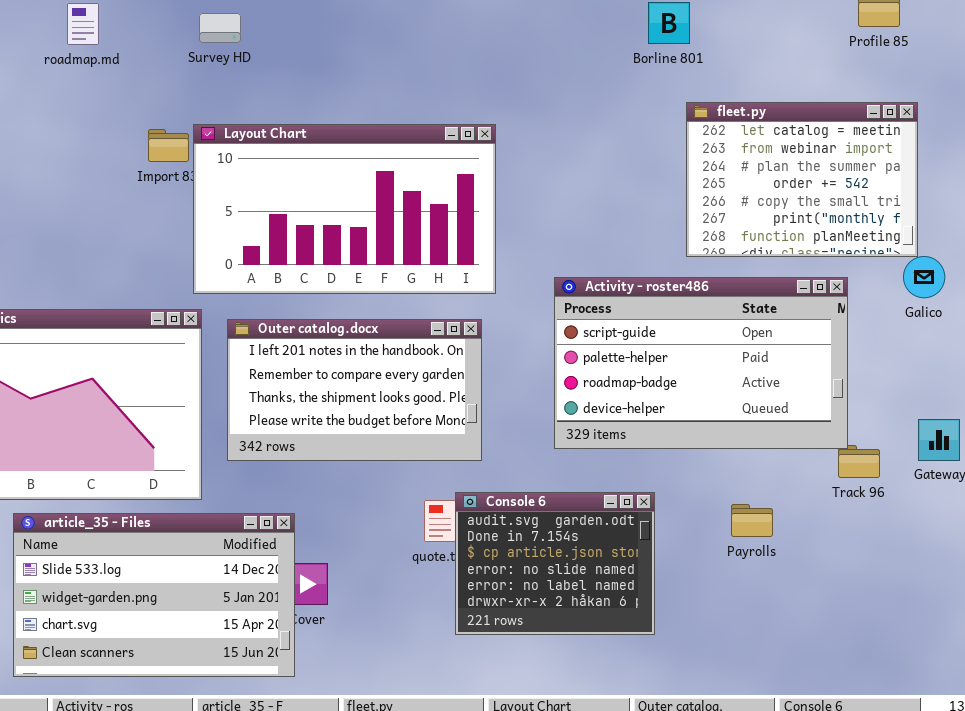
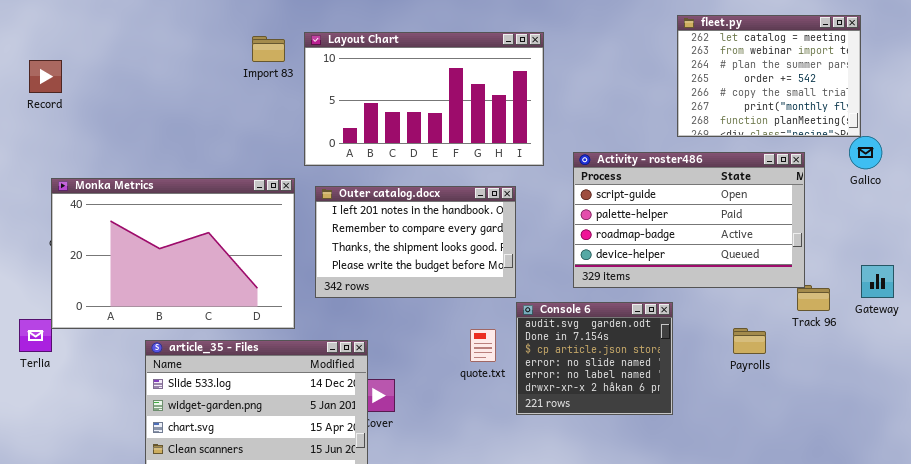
Layout Chart: [193,124,496,294] -> [304,32,544,166], moved
Console 6: [455,492,655,635] -> [516,302,673,415], moved
Payrolls: [731,504,773,537] -> [733,328,766,354], moved

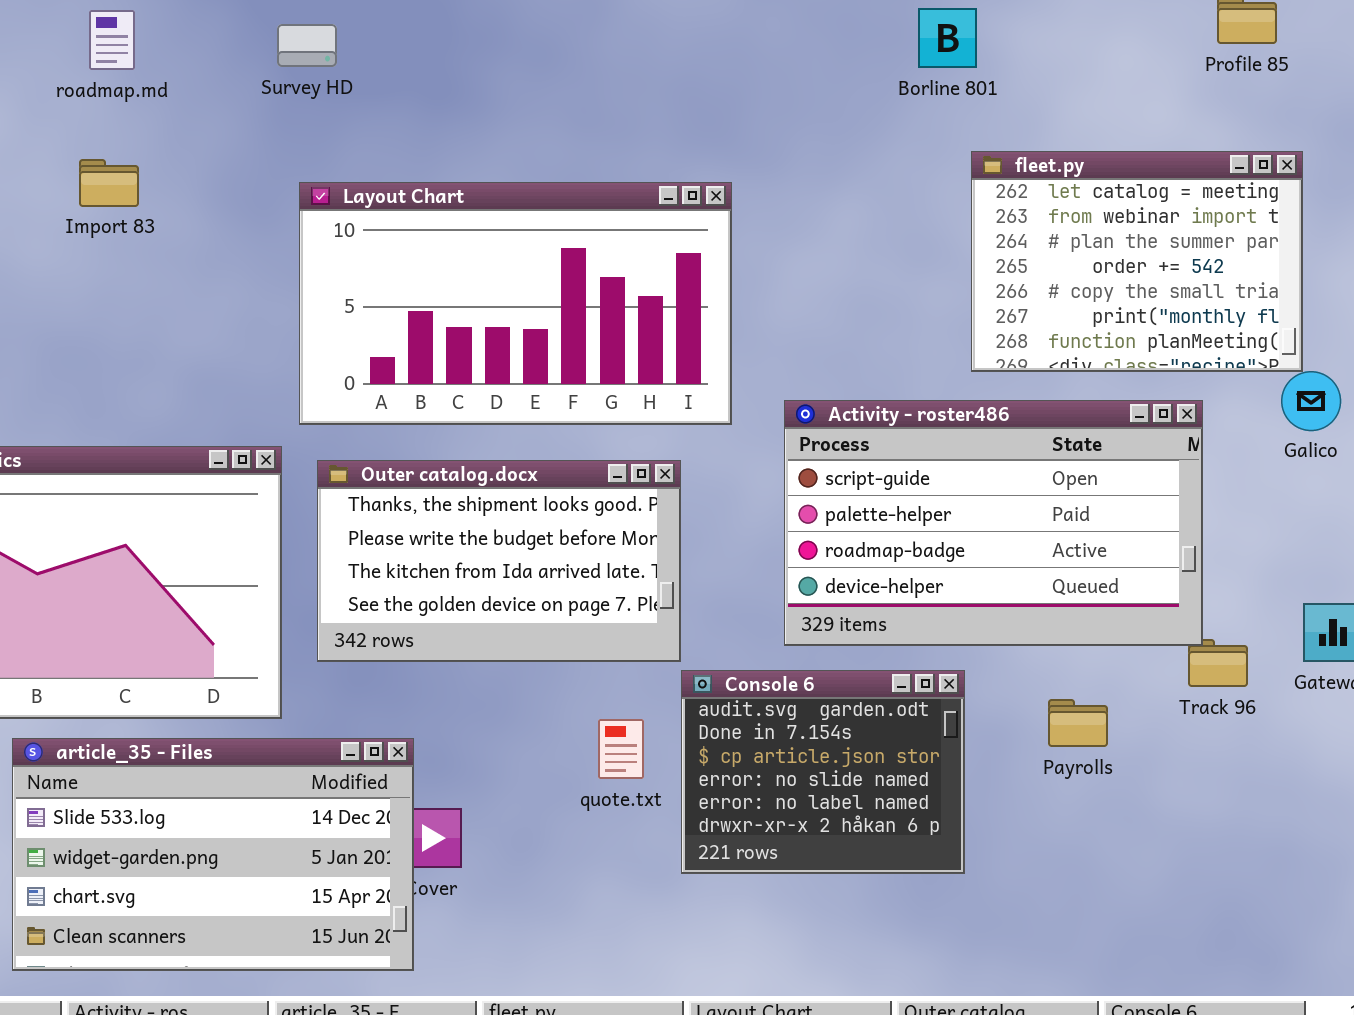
Import 83: [252,36,285,62] -> [79,159,139,207], moved
Outer catalog.docx: [315,186,516,298] -> [317,460,681,662], scrolled down 2 rows
Payrolls: [733,328,766,354] -> [1048,699,1108,747], moved

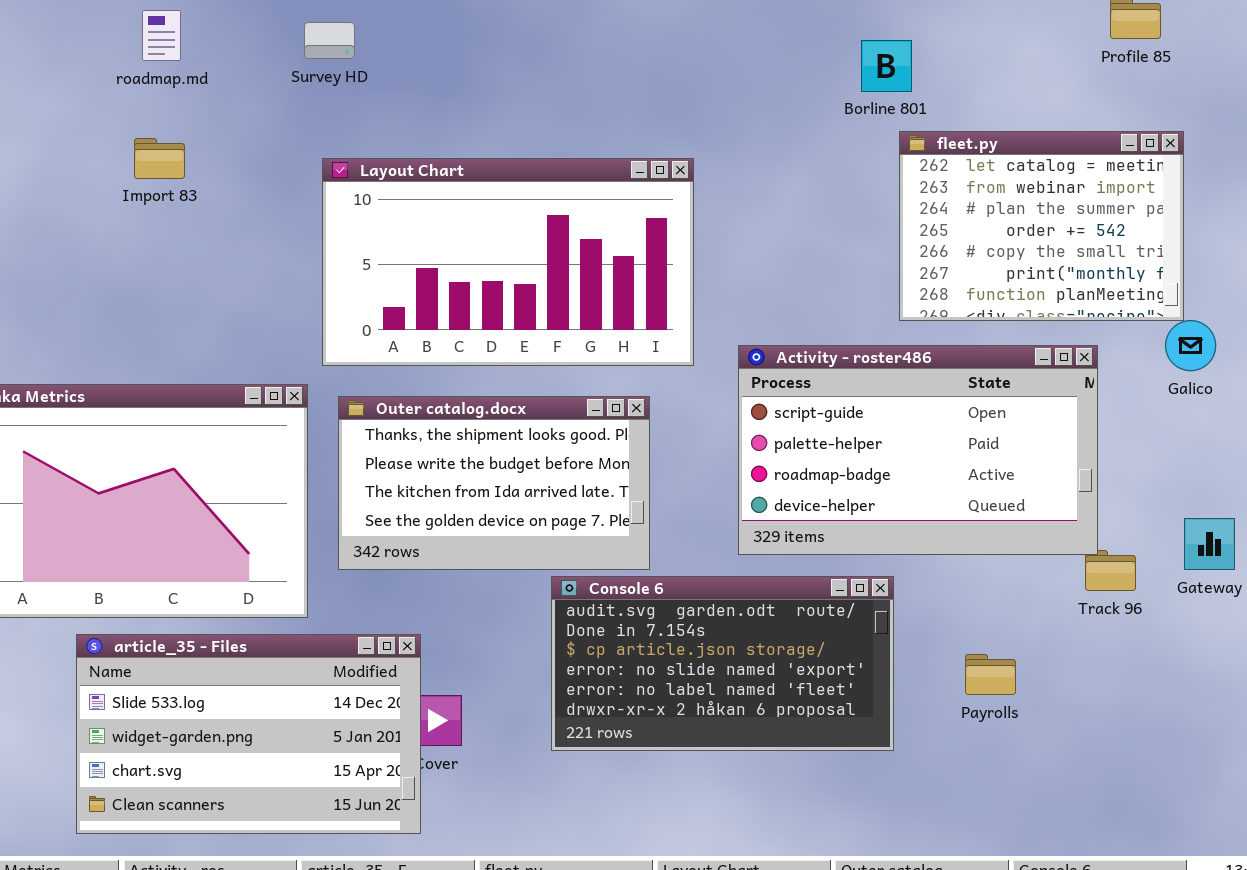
Borline 801: [918,8,977,68] -> [861,40,912,92], moved
Console 6: [681,670,965,874] -> [551,576,894,751], resized
Payrolls: [1048,699,1108,747] -> [965,654,1016,695], moved

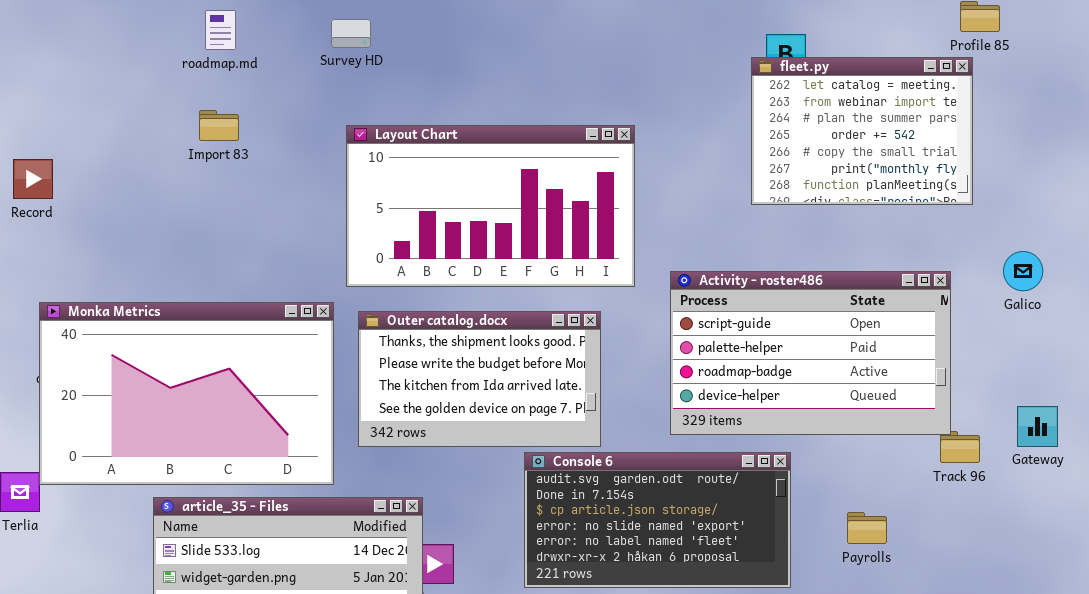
fleet.py: [899,131,1184,321] -> [751,57,973,205], moved

